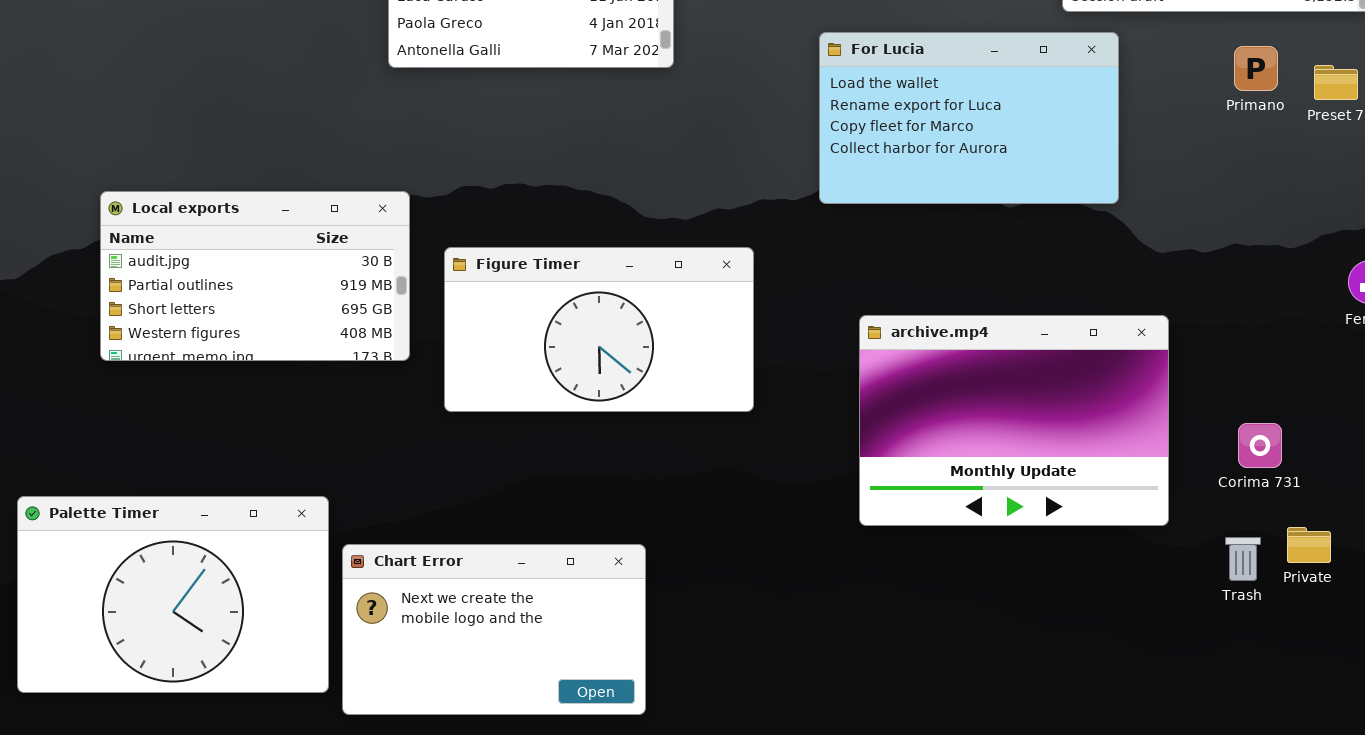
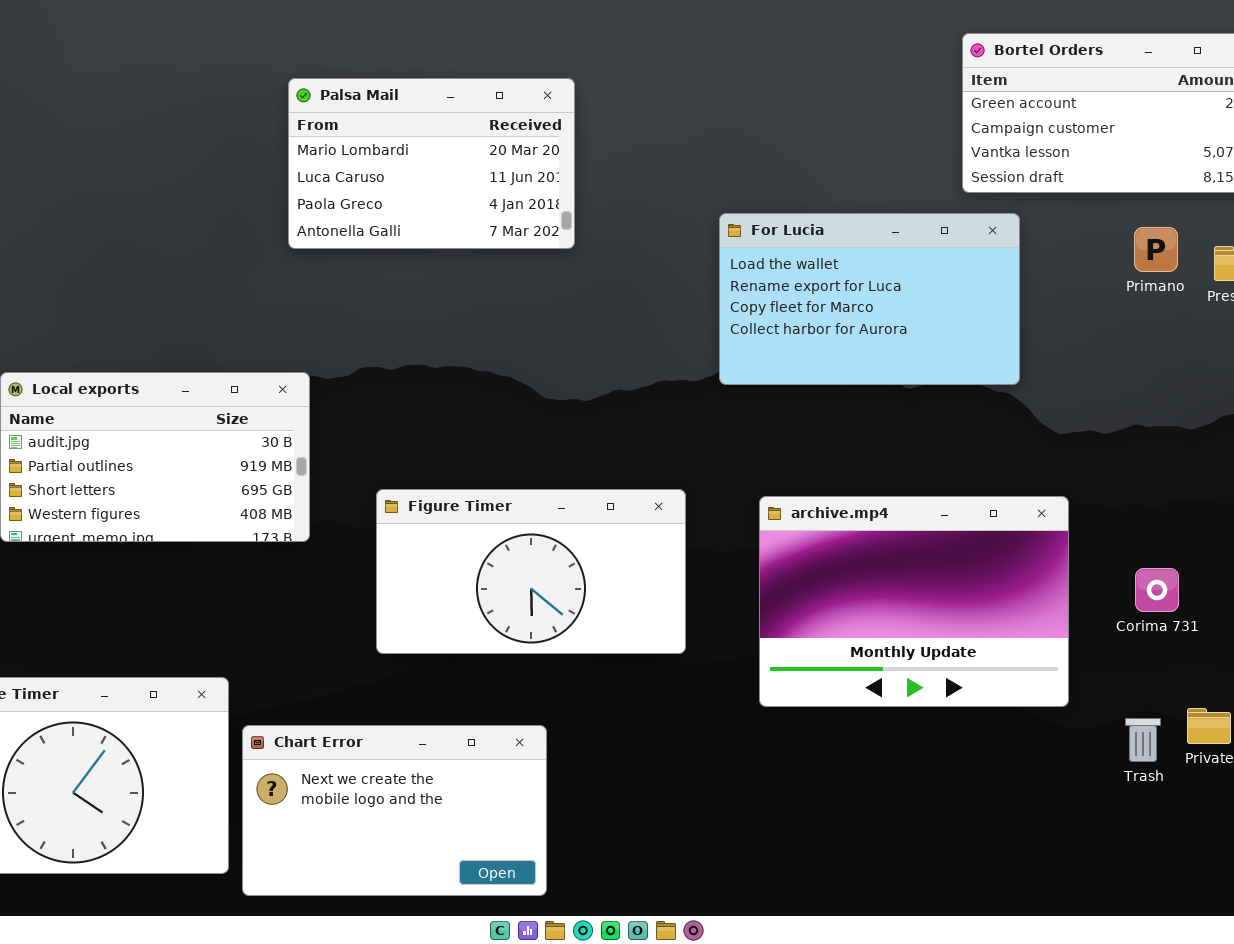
Figure Timer: [444,247,754,412] -> [376,489,686,654], moved
Corima 731: [1238,423,1282,468] -> [1135,568,1179,612], moved

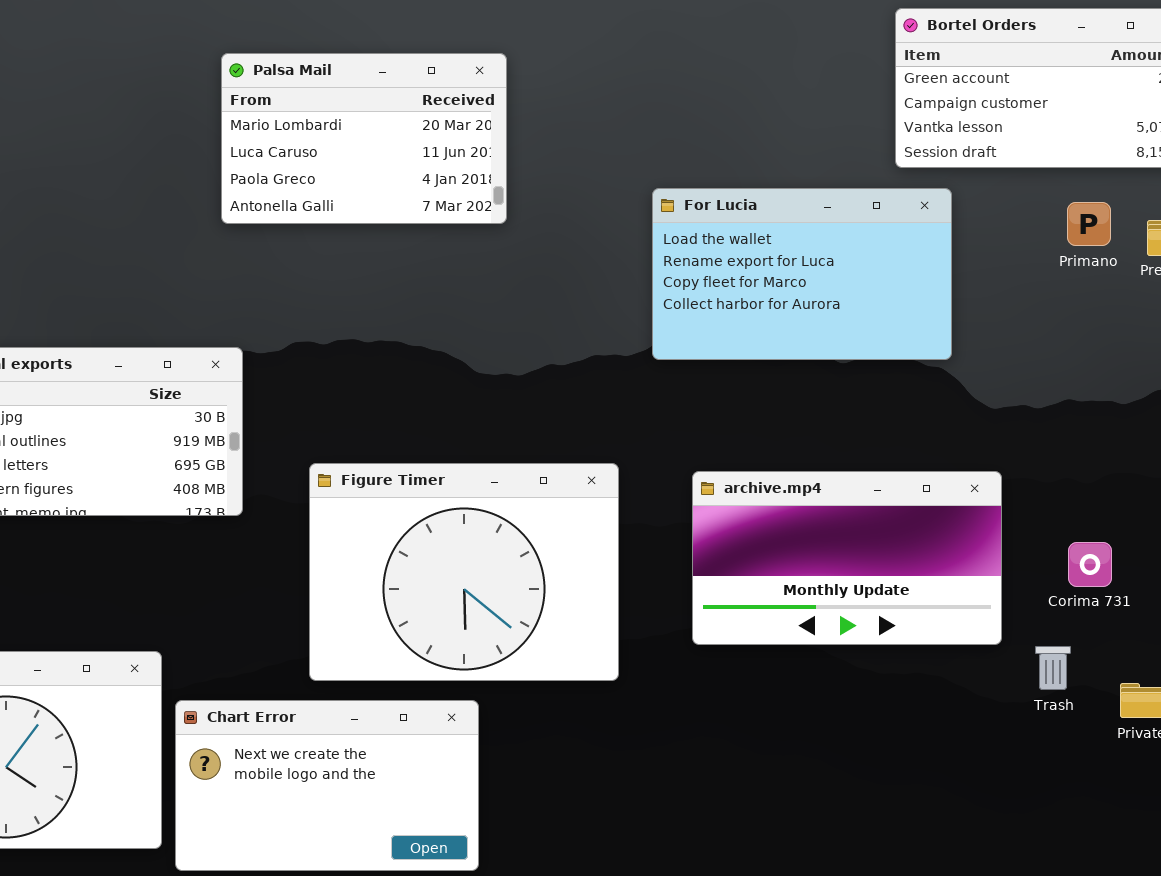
Figure Timer: [376,489,686,654] -> [309,463,619,681], resized
archive.mp4: [759,496,1069,707] -> [692,471,1002,645], resized
Trash: [1125,718,1161,762] -> [1035,646,1071,690], moved

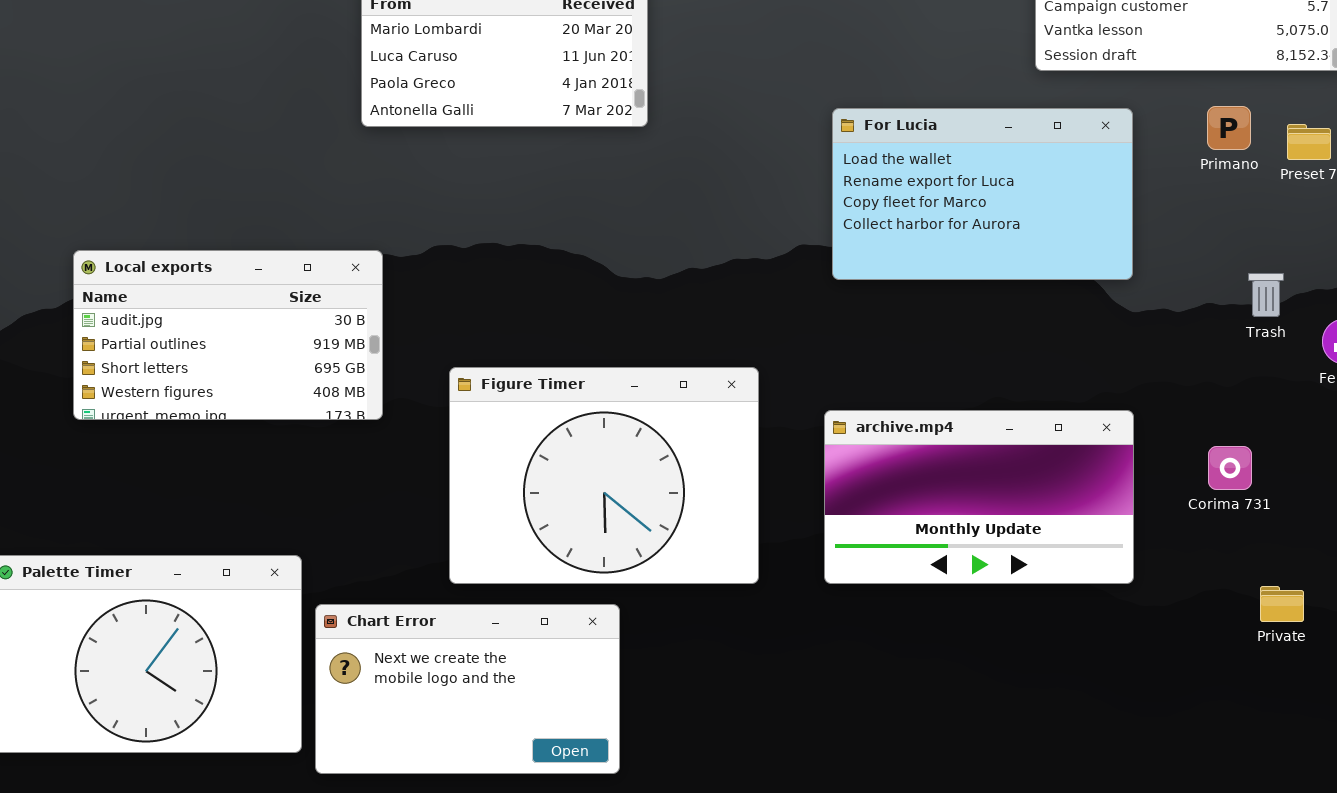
For Lucia: [652,188,952,360] -> [832,108,1133,280], moved
archive.mp4: [692,471,1002,645] -> [824,410,1134,584], moved
Trash: [1035,646,1071,690] -> [1248,273,1284,317], moved

